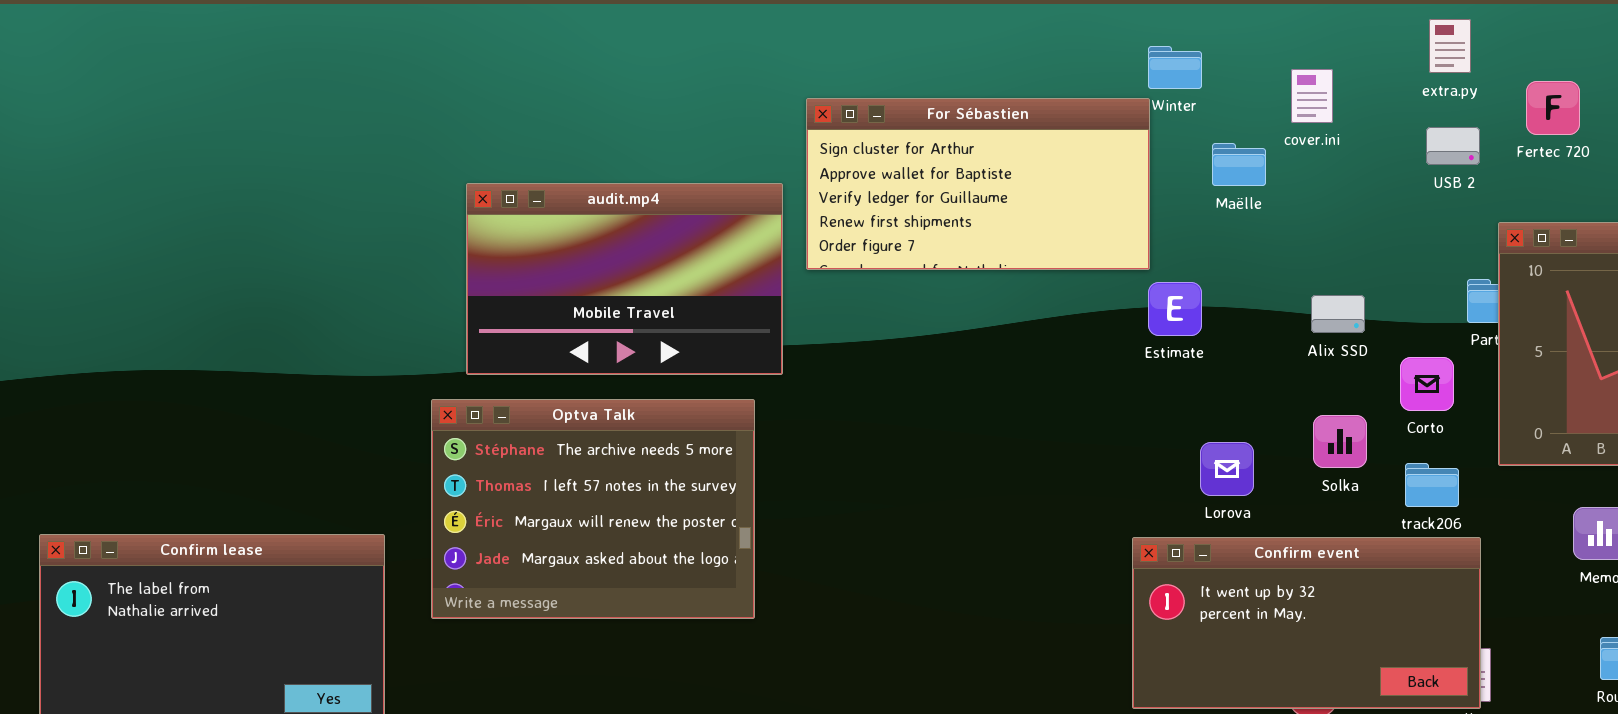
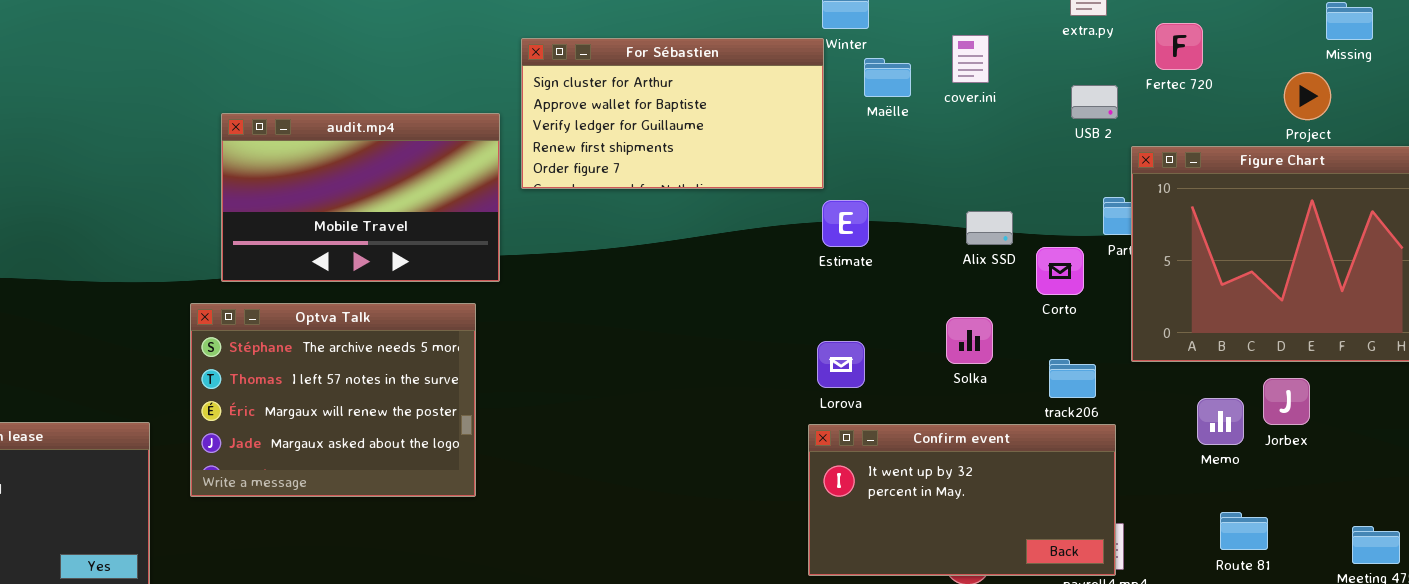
cover.ini: [1291,69,1333,123] -> [952,35,989,83], moved
USB 2: [1426,127,1480,165] -> [1071,85,1118,119], moved
Maëlle: [1212,143,1266,186] -> [864,58,911,97], moved
Corto: [1400,357,1454,411] -> [1036,247,1084,295], moved
Solka: [1313,415,1367,468] -> [946,317,993,364], moved
Lorova: [1200,442,1254,496] -> [817,341,865,388], moved

